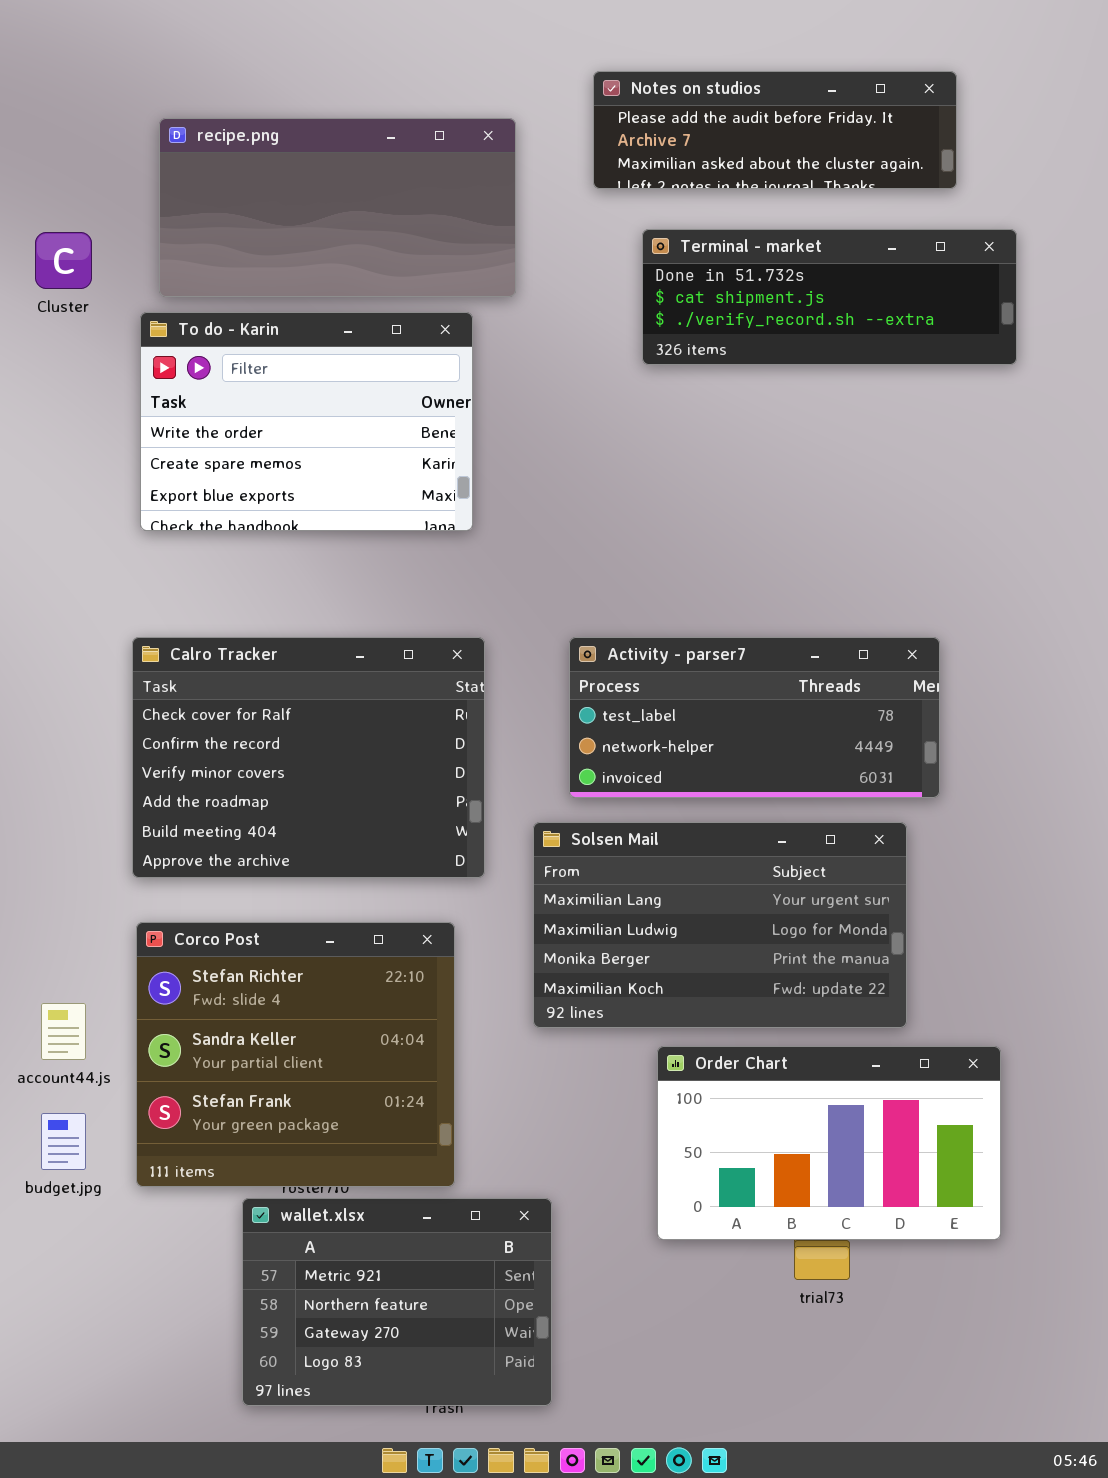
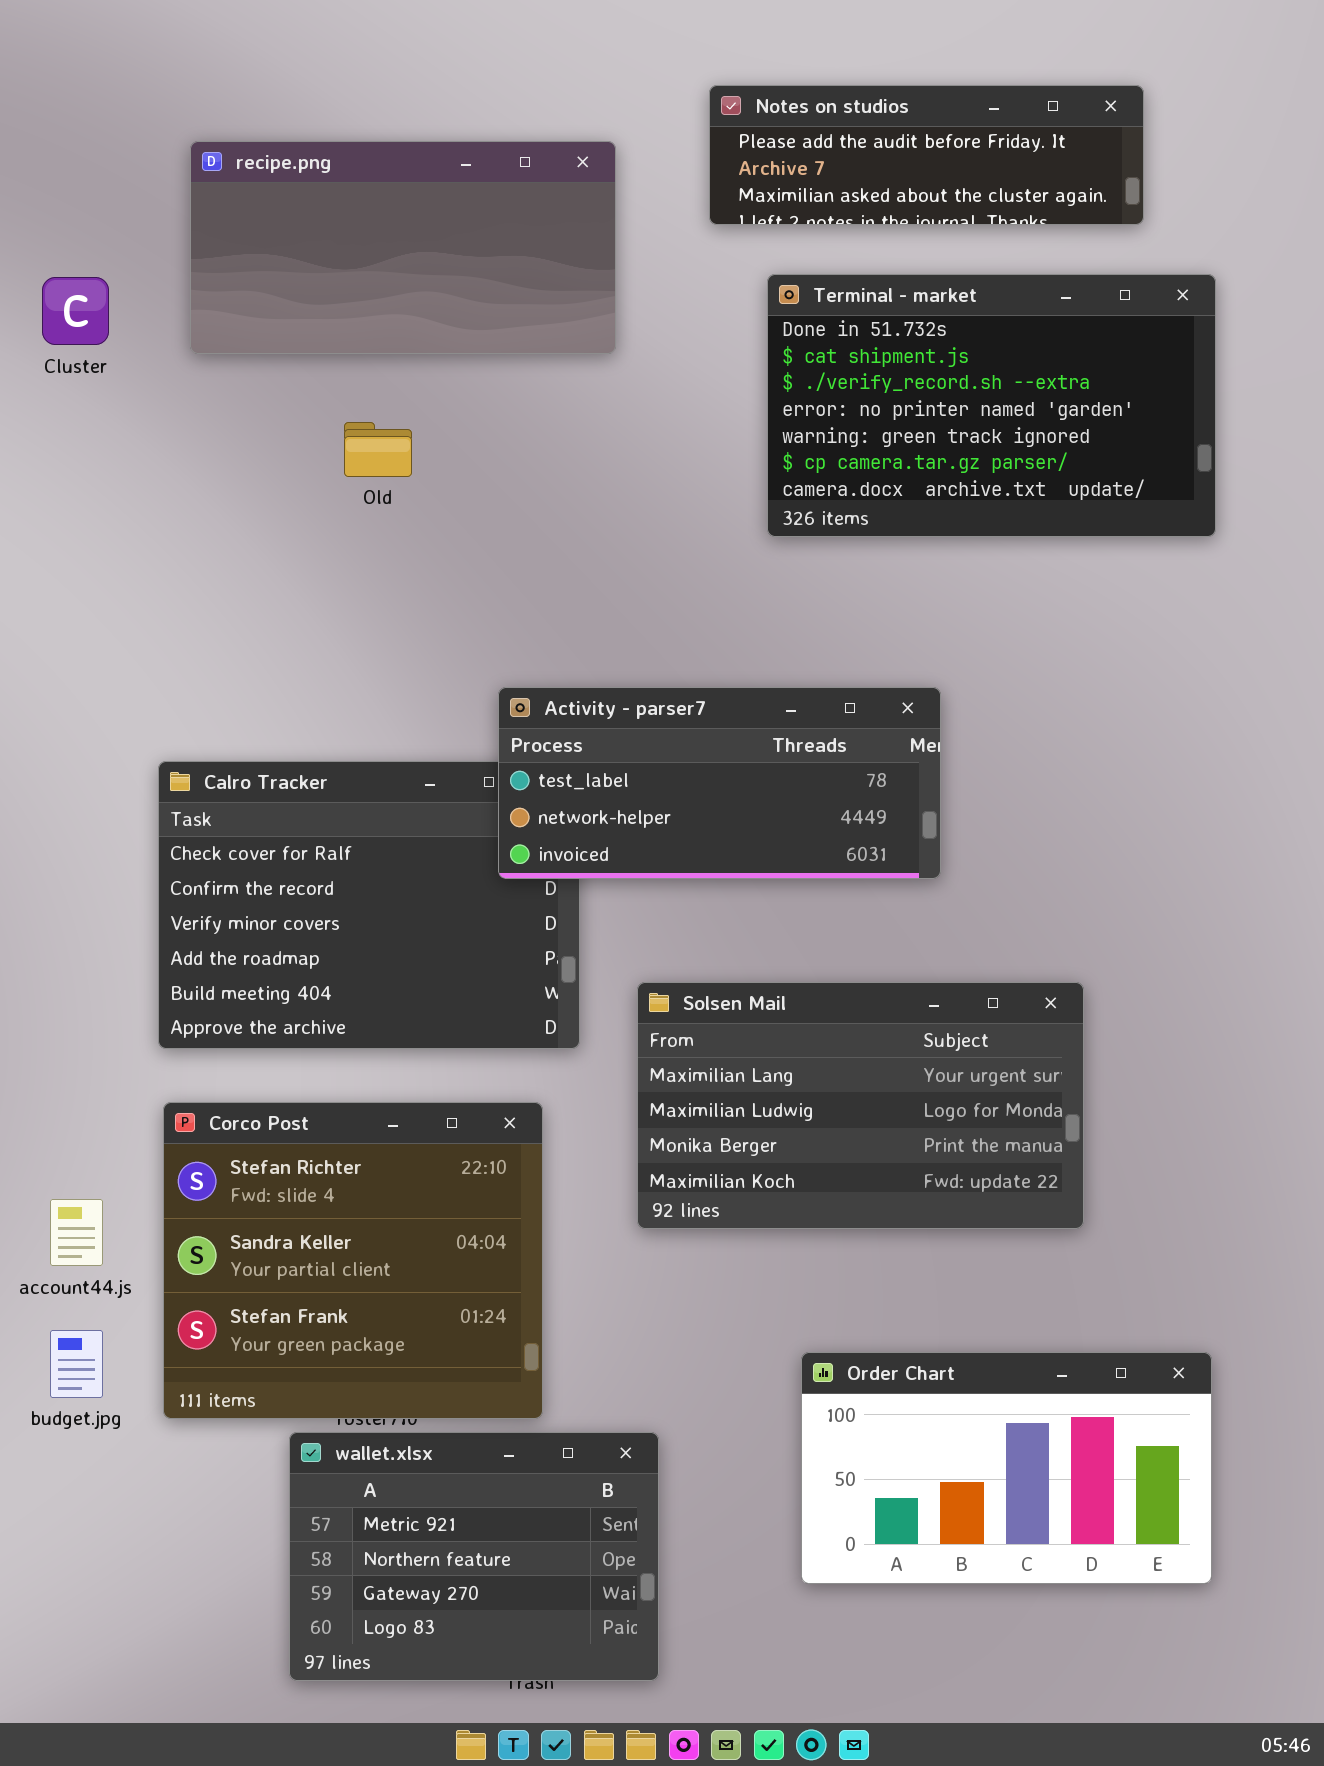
Terminal - market: [642,229,1017,365] -> [767,274,1216,537], resized
To do - Karin: [140,312,473,531] -> none, closed
Activity - parser7: [569,637,940,798] -> [498,687,941,879], moved
Order Chart: [657,1046,1001,1240] -> [801,1352,1212,1584], moved

